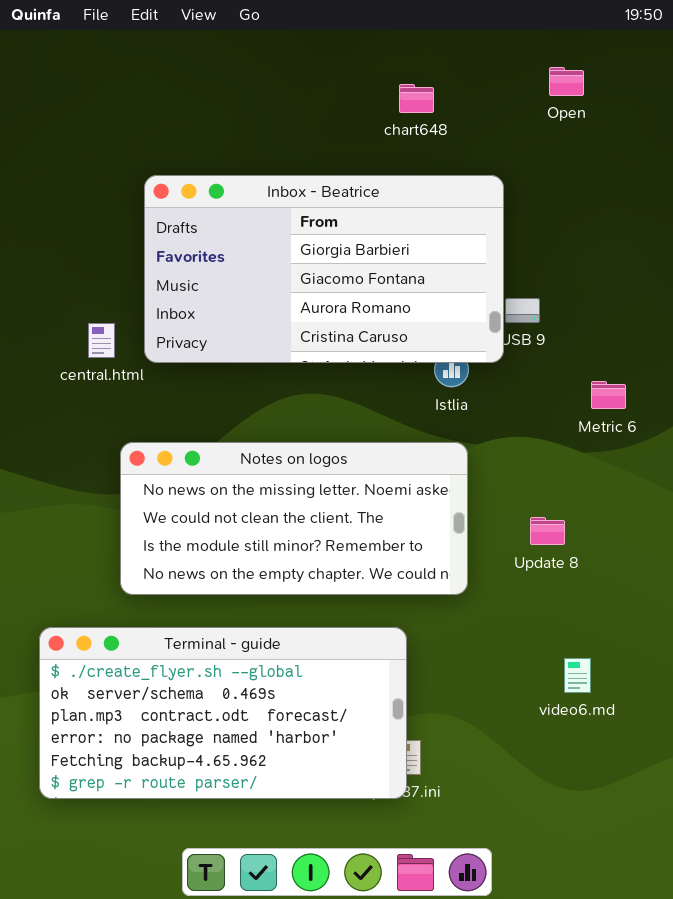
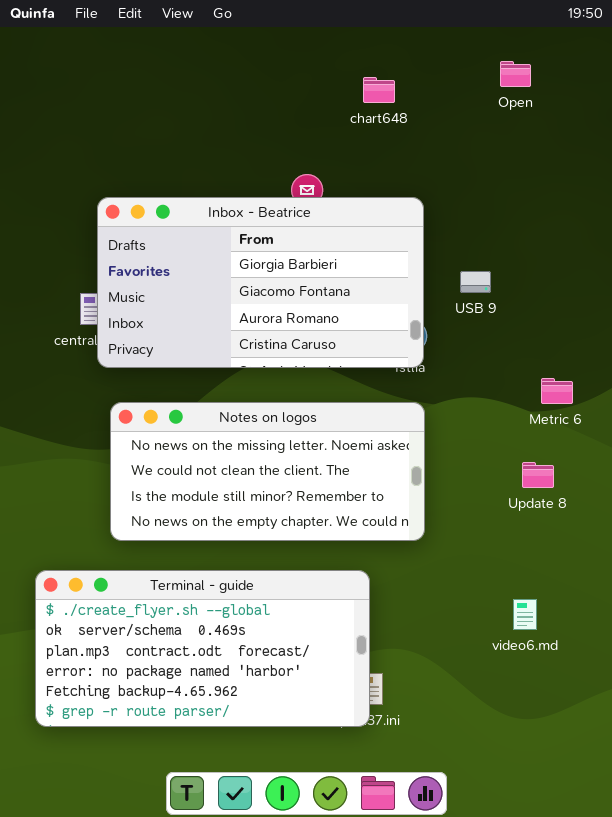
Inbox - Beatrice: [144,175,504,363] -> [97,197,424,368], moved
Metric 6: [591,381,626,409] -> [541,378,573,404], moved
Update 8: [530,517,565,545] -> [522,462,554,488], moved

